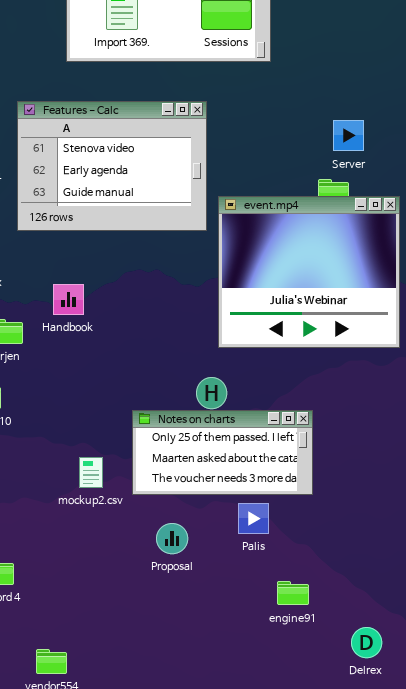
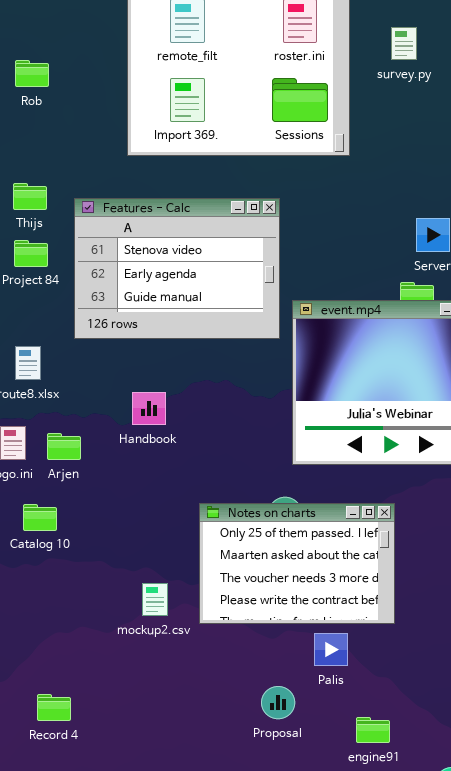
Handbook: [53,284,84,315] -> [132,392,166,425], moved
Notes on charts: [132,410,313,495] -> [199,503,395,624], resized
Proposal: [156,523,188,554] -> [261,686,295,719], moved

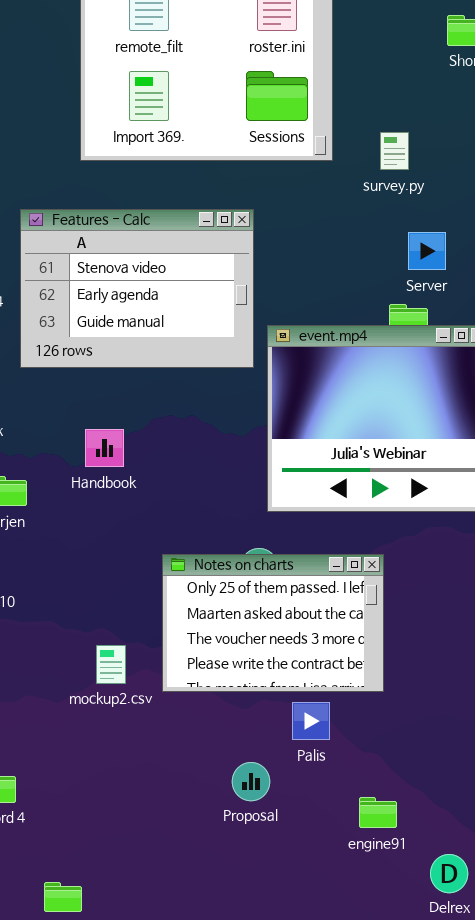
survey.py: [391,27,417,60] -> [380,132,409,170], moved
engine91: [356,717,390,743] -> [359,797,397,828], moved

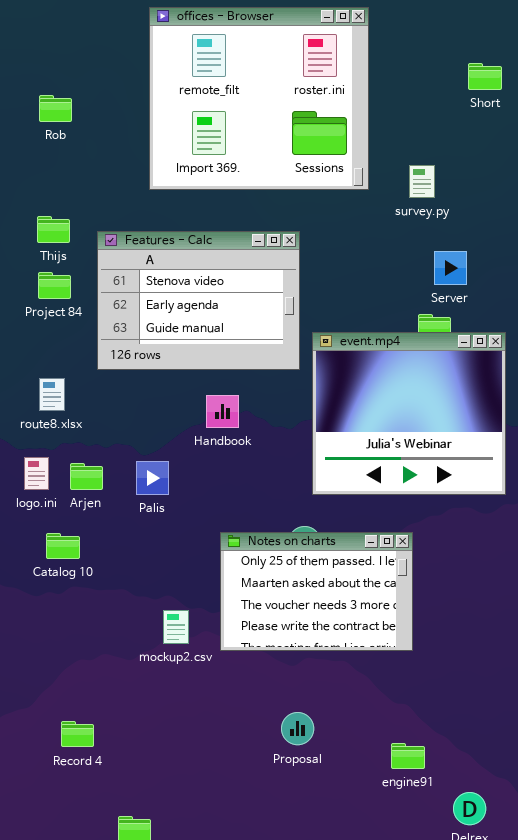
Handbook: [85,429,124,467] -> [206,395,239,428], moved
Palis: [292,702,330,740] -> [136,461,169,495], moved

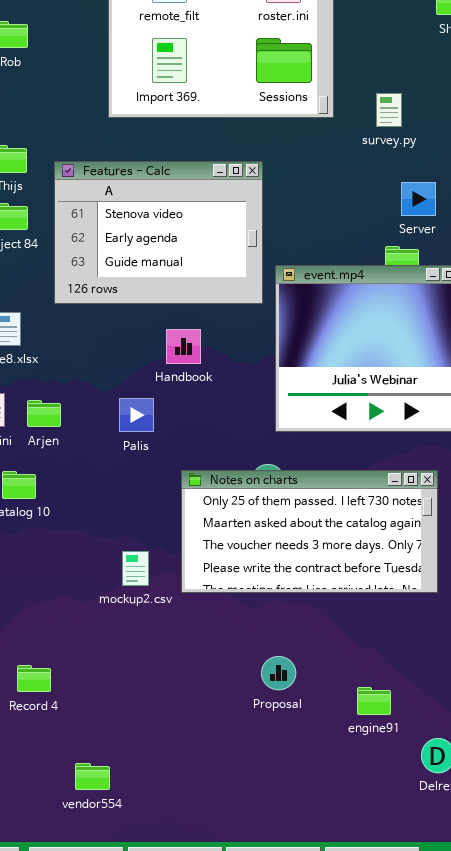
Palis: [136,461,169,495] -> [119,398,154,432], moved
Notes on charts: [220,532,413,651] -> [181,470,438,593], resized
Proposal: [281,712,314,745] -> [261,656,296,690], moved

